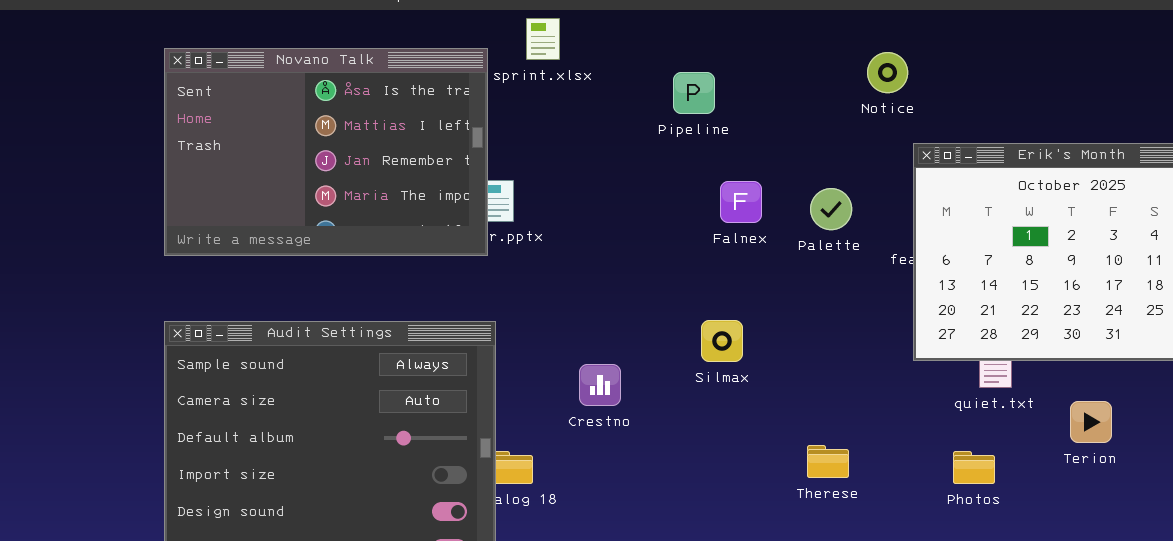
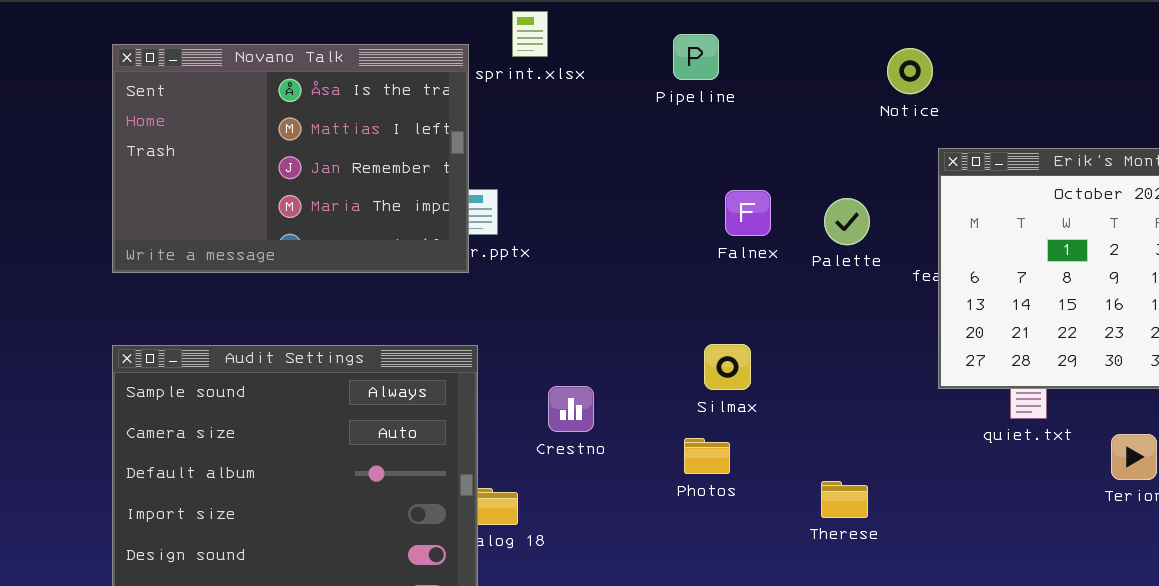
Pipeline: [673,72,715,114] -> [673,34,719,80], moved
Crestno: [579,364,621,406] -> [548,386,594,432], moved
Photos: [953,451,995,484] -> [684,438,730,474], moved

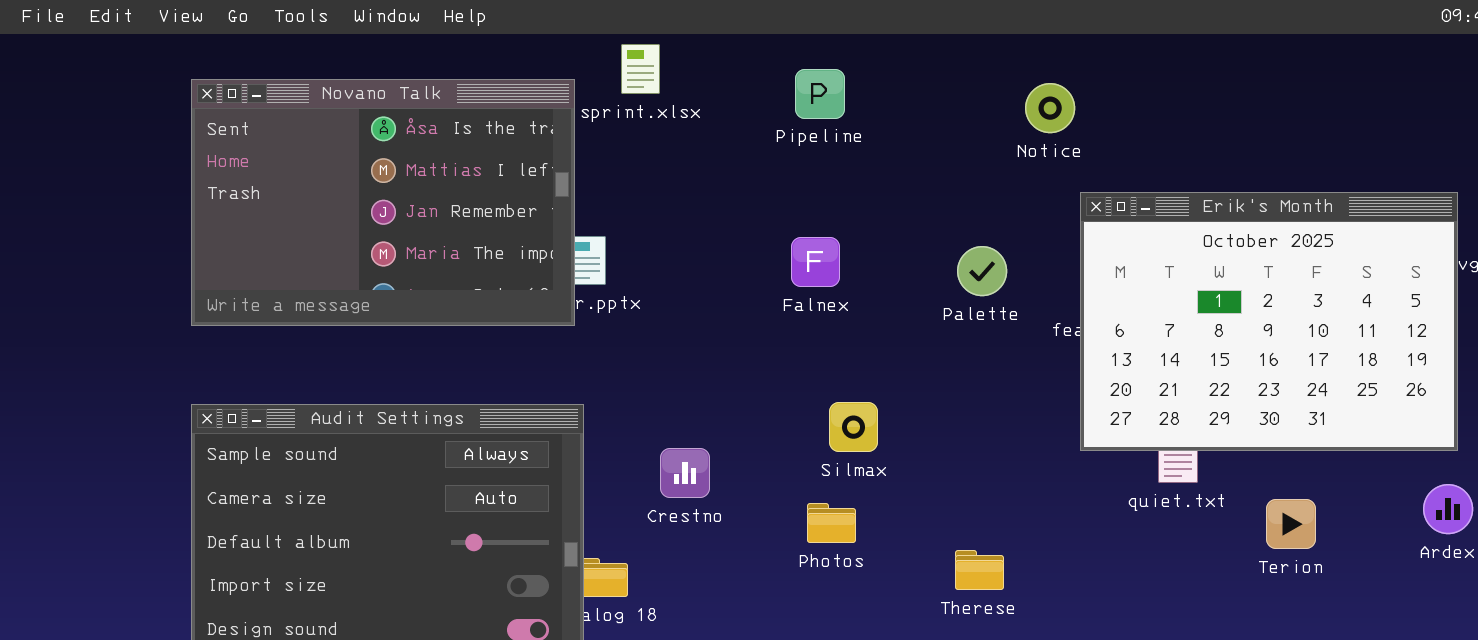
Falnex: [725,190,771,236] -> [791,237,840,287], moved

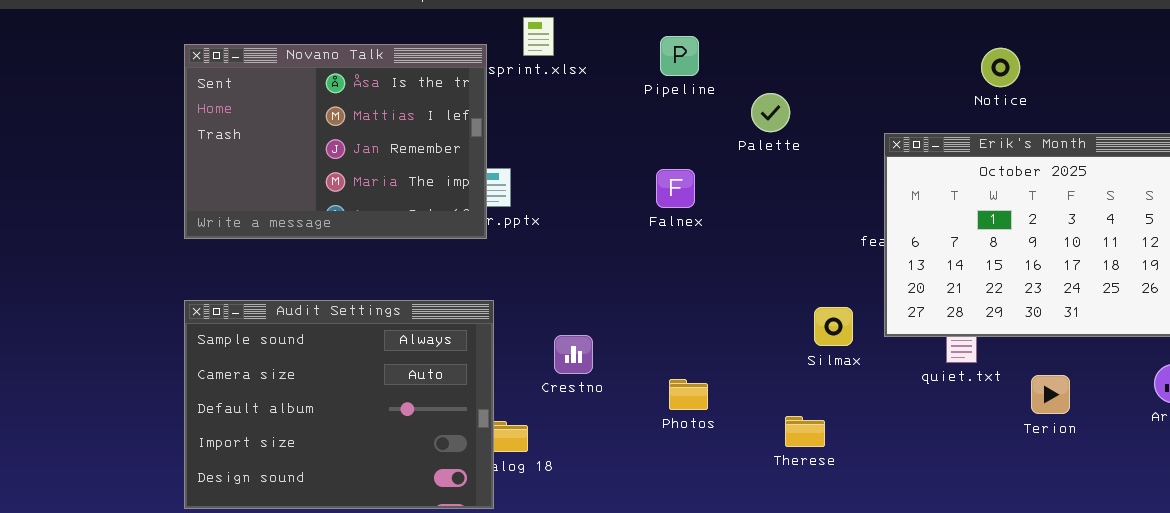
Notice: [1025,83,1075,133] -> [981,48,1020,87], moved
Palette: [957,246,1007,296] -> [751,93,790,132], moved
Silmax: [829,402,878,452] -> [814,307,853,346], moved

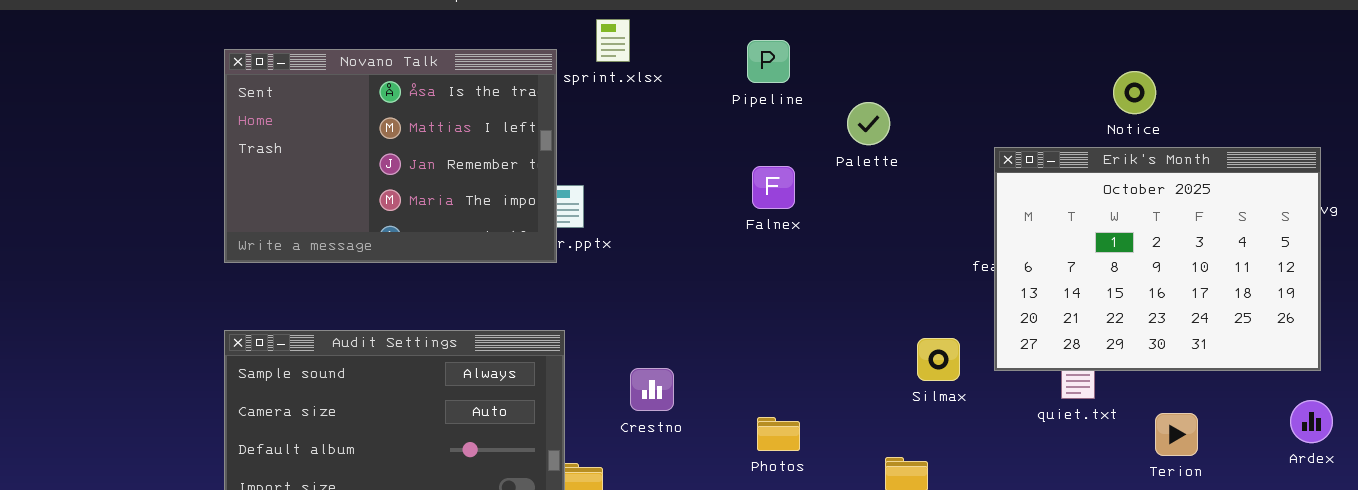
Notice: [981,48,1020,87] -> [1113,71,1156,114], moved
Falnex: [656,169,695,208] -> [752,166,795,209], moved

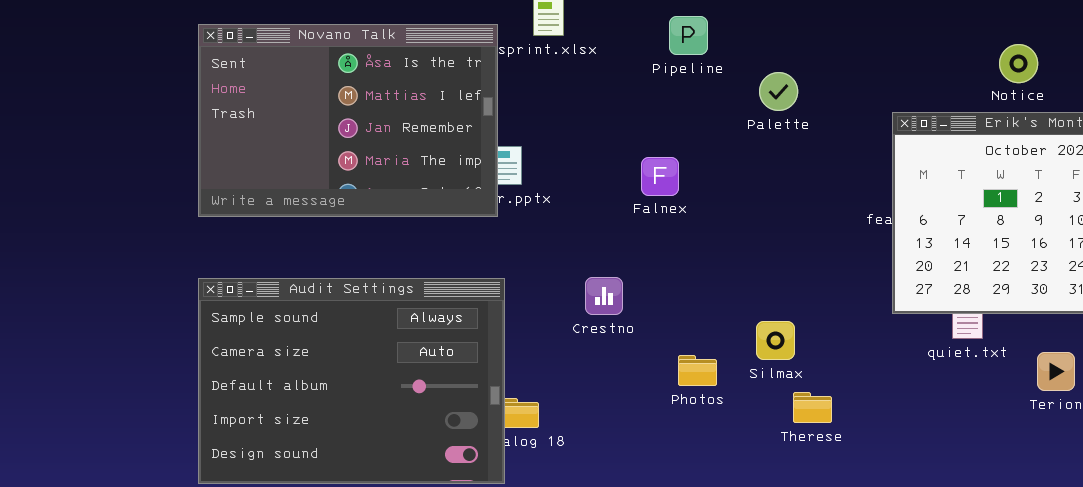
Falnex: [752,166,795,209] -> [641,157,679,196], moved
Silmax: [917,338,960,381] -> [756,321,795,360], moved
Crestno: [630,368,674,411] -> [585,277,623,315], moved

